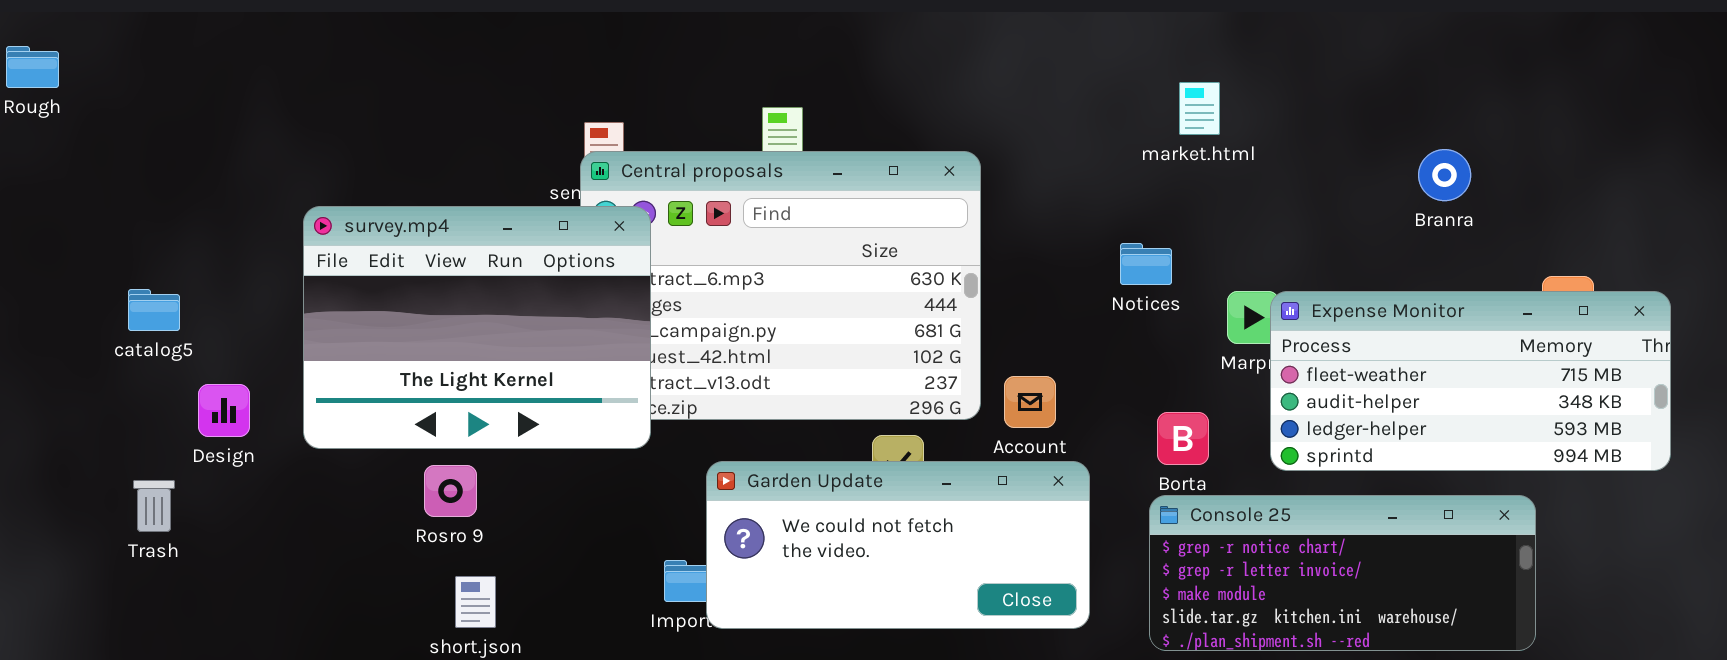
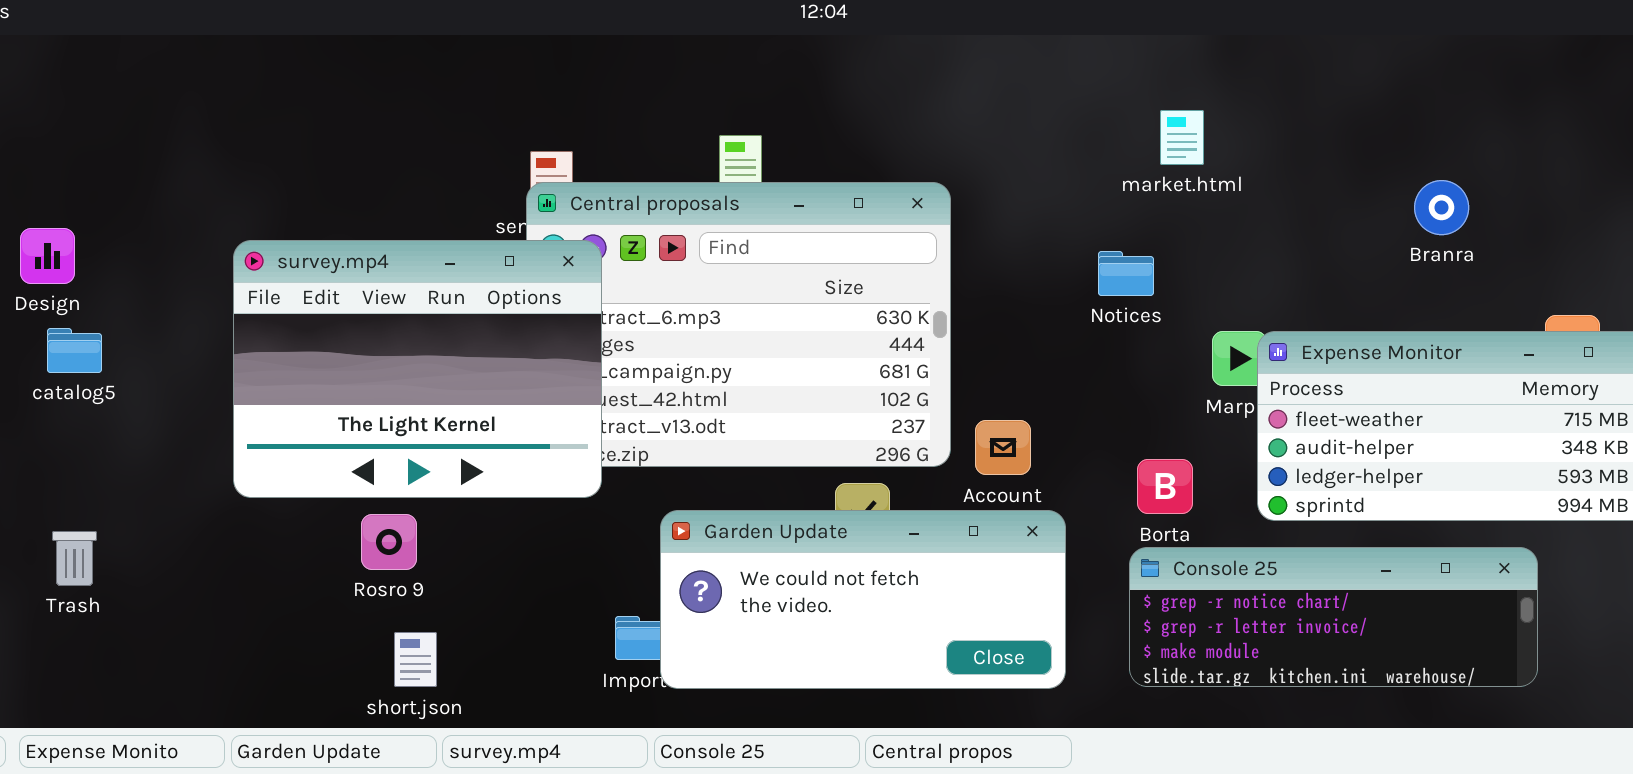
Notices: [1120,243,1172,285] -> [1098,251,1154,296], moved
Design: [198,384,250,437] -> [20,228,75,284], moved
Console 25: [1149,495,1536,651] -> [1129,547,1538,687], resized

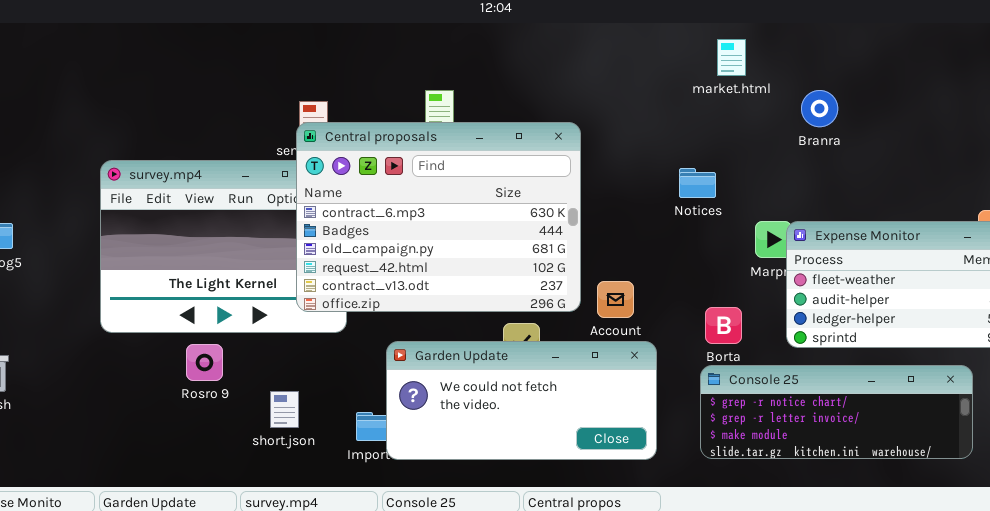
market.html: [1160,110,1204,165] -> [717,39,746,76], moved
Branra: [1414,180,1469,235] -> [801,90,838,127], moved
Central proposals: [526,182,951,467] -> [296,122,581,312], raised
short.json: [394,632,437,687] -> [270,391,299,428], moved

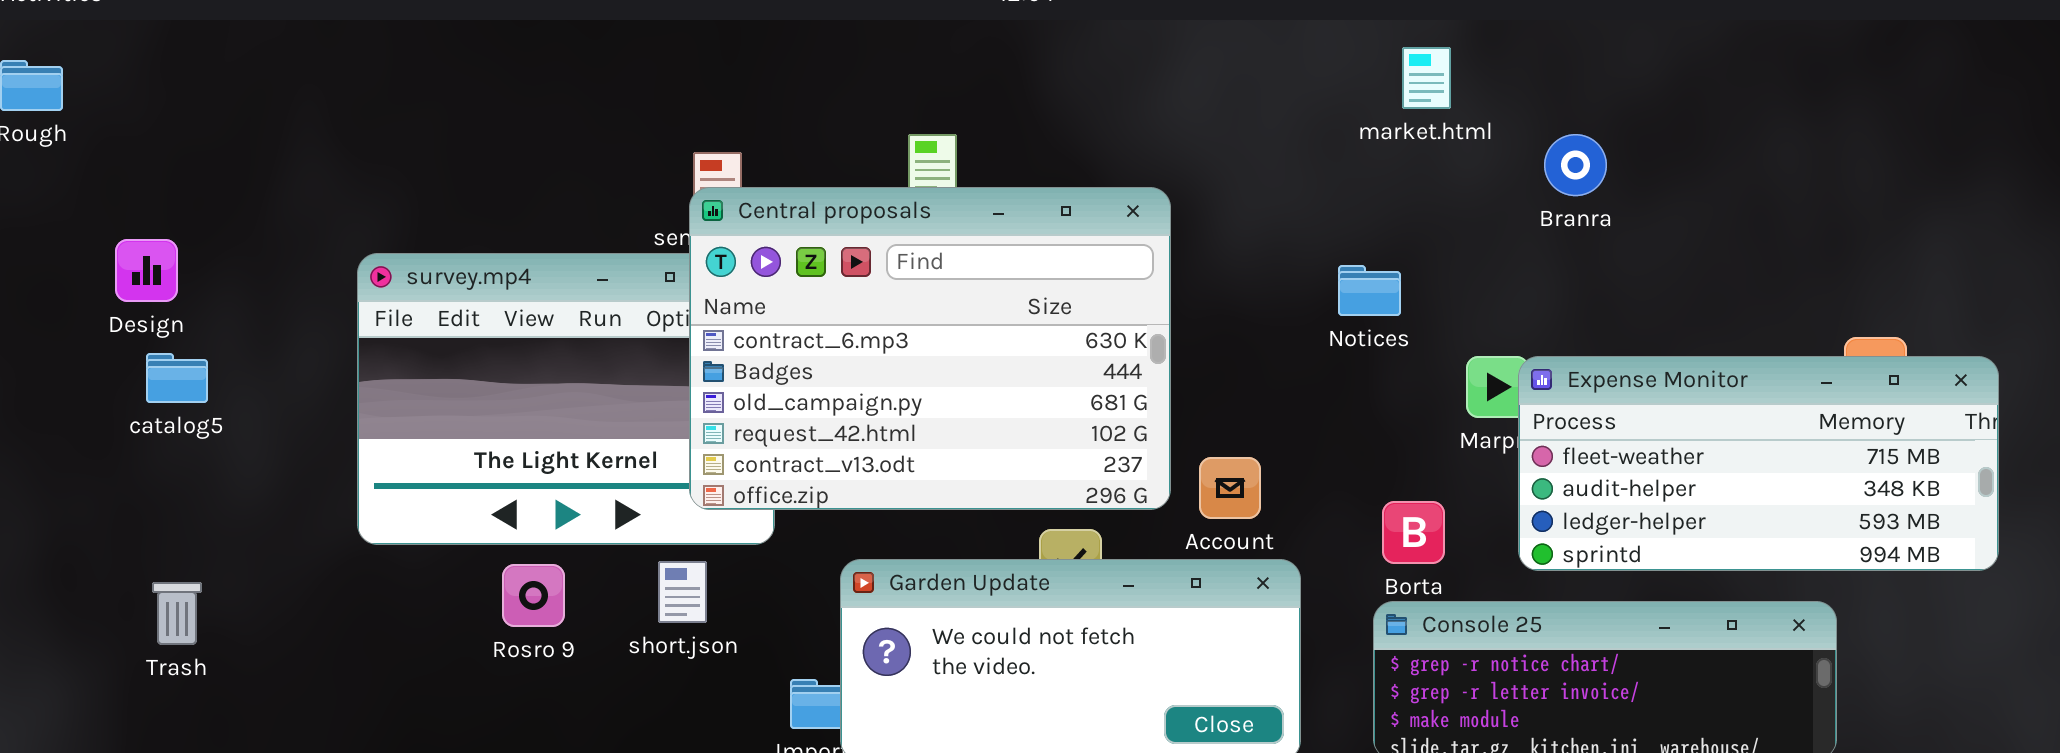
short.json: [270,391,299,428] -> [658,561,707,623], moved

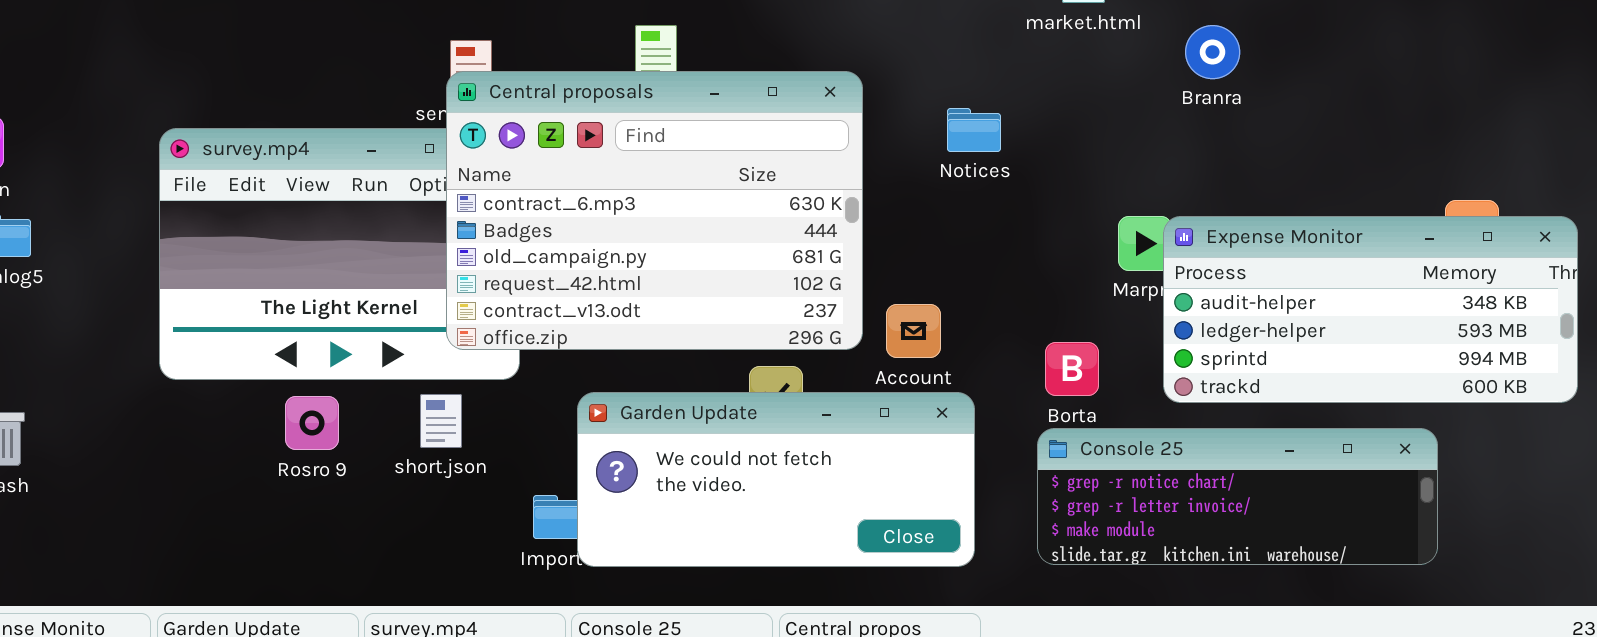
Notices: [1338,265,1401,316] -> [947,108,1001,152], moved
Expense Monitor: [1518,356,1999,571] -> [1163,216,1578,403], scrolled down 1 row

